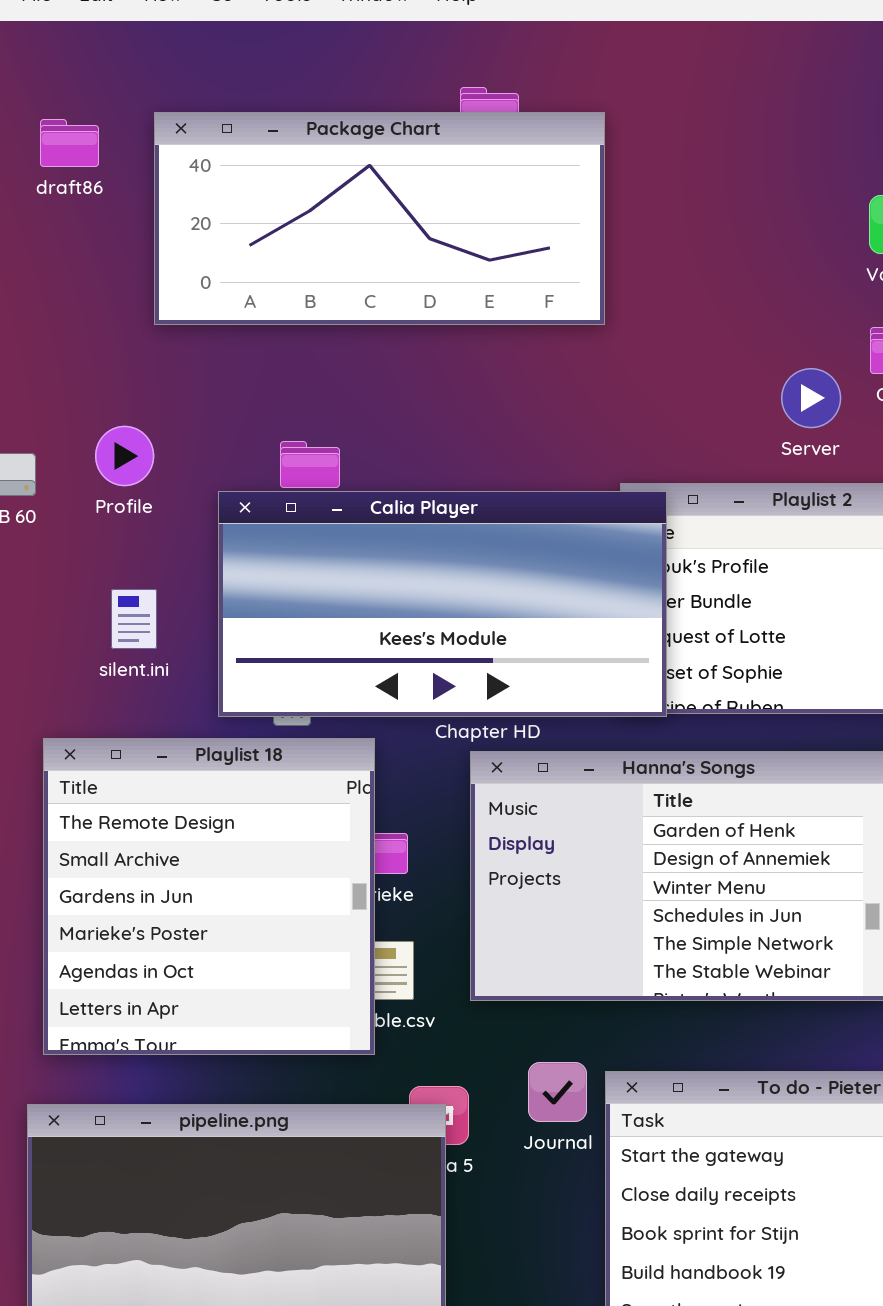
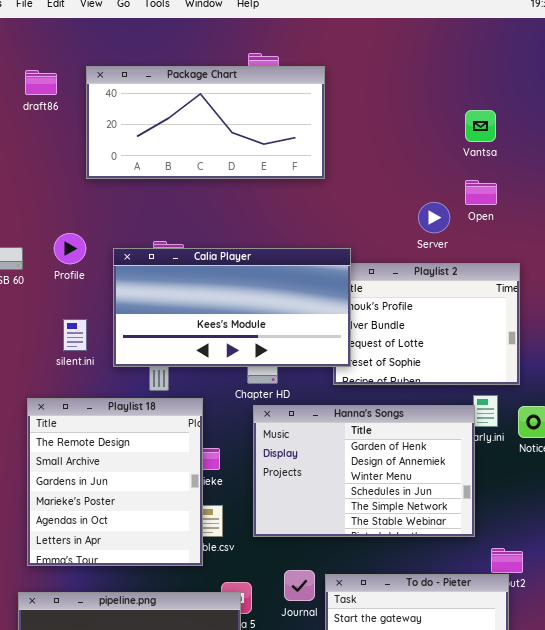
Calia Player: [218,491,667,717] -> [113,248,351,367], moved

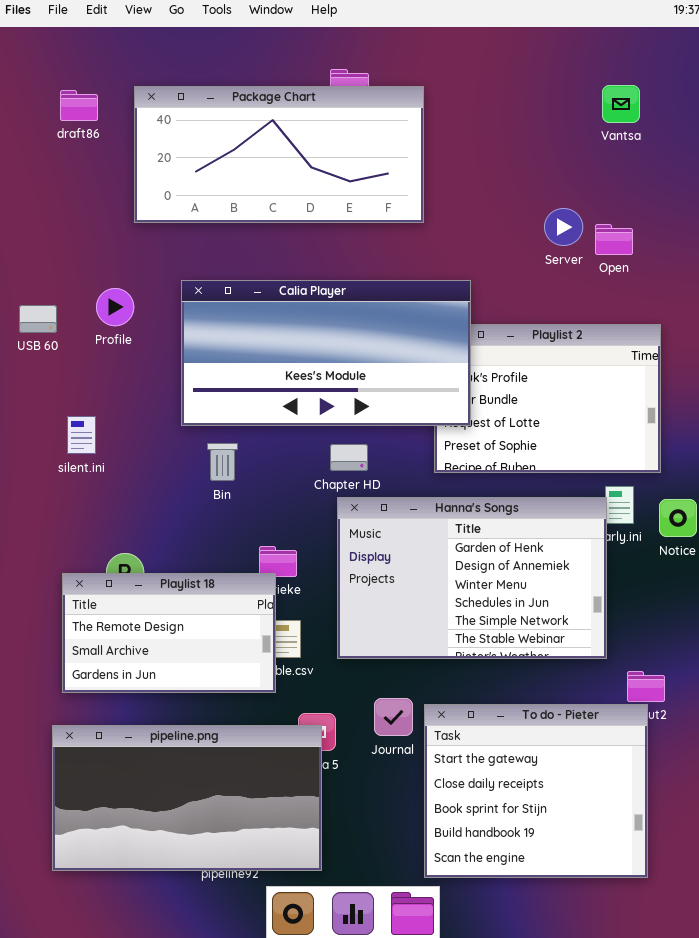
Vantsa: [465,110,496,142] -> [602,85,640,123], moved
Server: [418,202,450,233] -> [544,208,583,246], moved
Calia Player: [113,248,351,367] -> [181,280,471,426], moved
silent.ini: [63,319,87,351] -> [67,416,96,454], moved
Playlist 18: [27,398,203,566] -> [62,573,276,693], resized

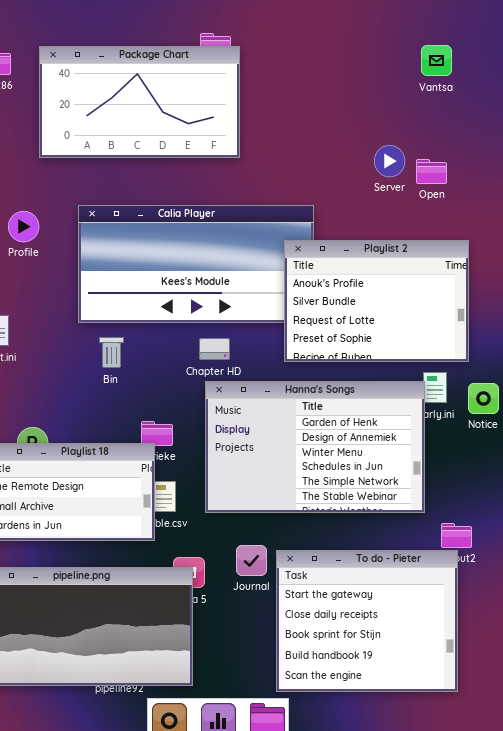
Package Chart: [134,86,424,223] -> [39,46,240,158], resized
Playlist 2: [434,324,661,473] -> [284,240,469,362], raised

